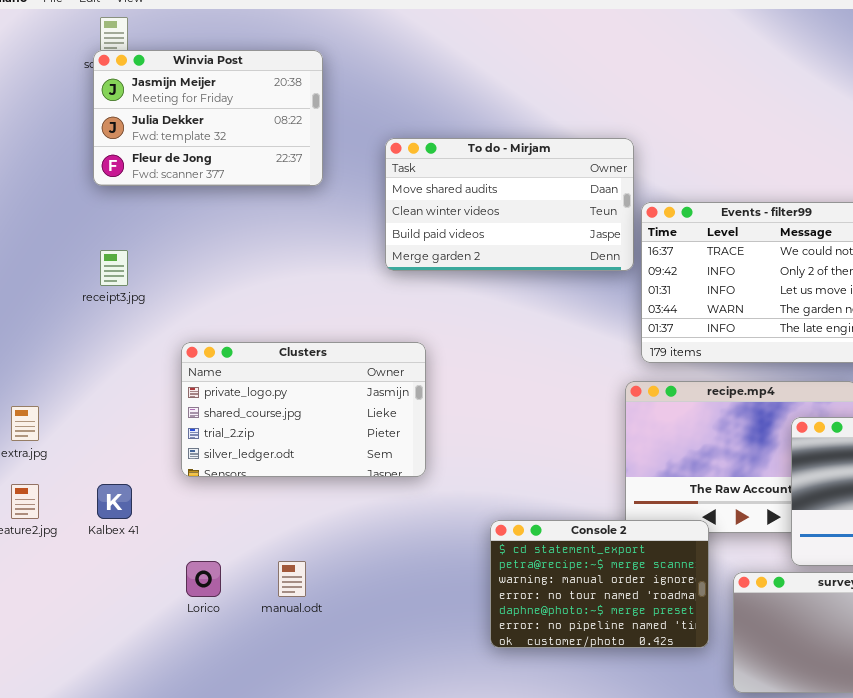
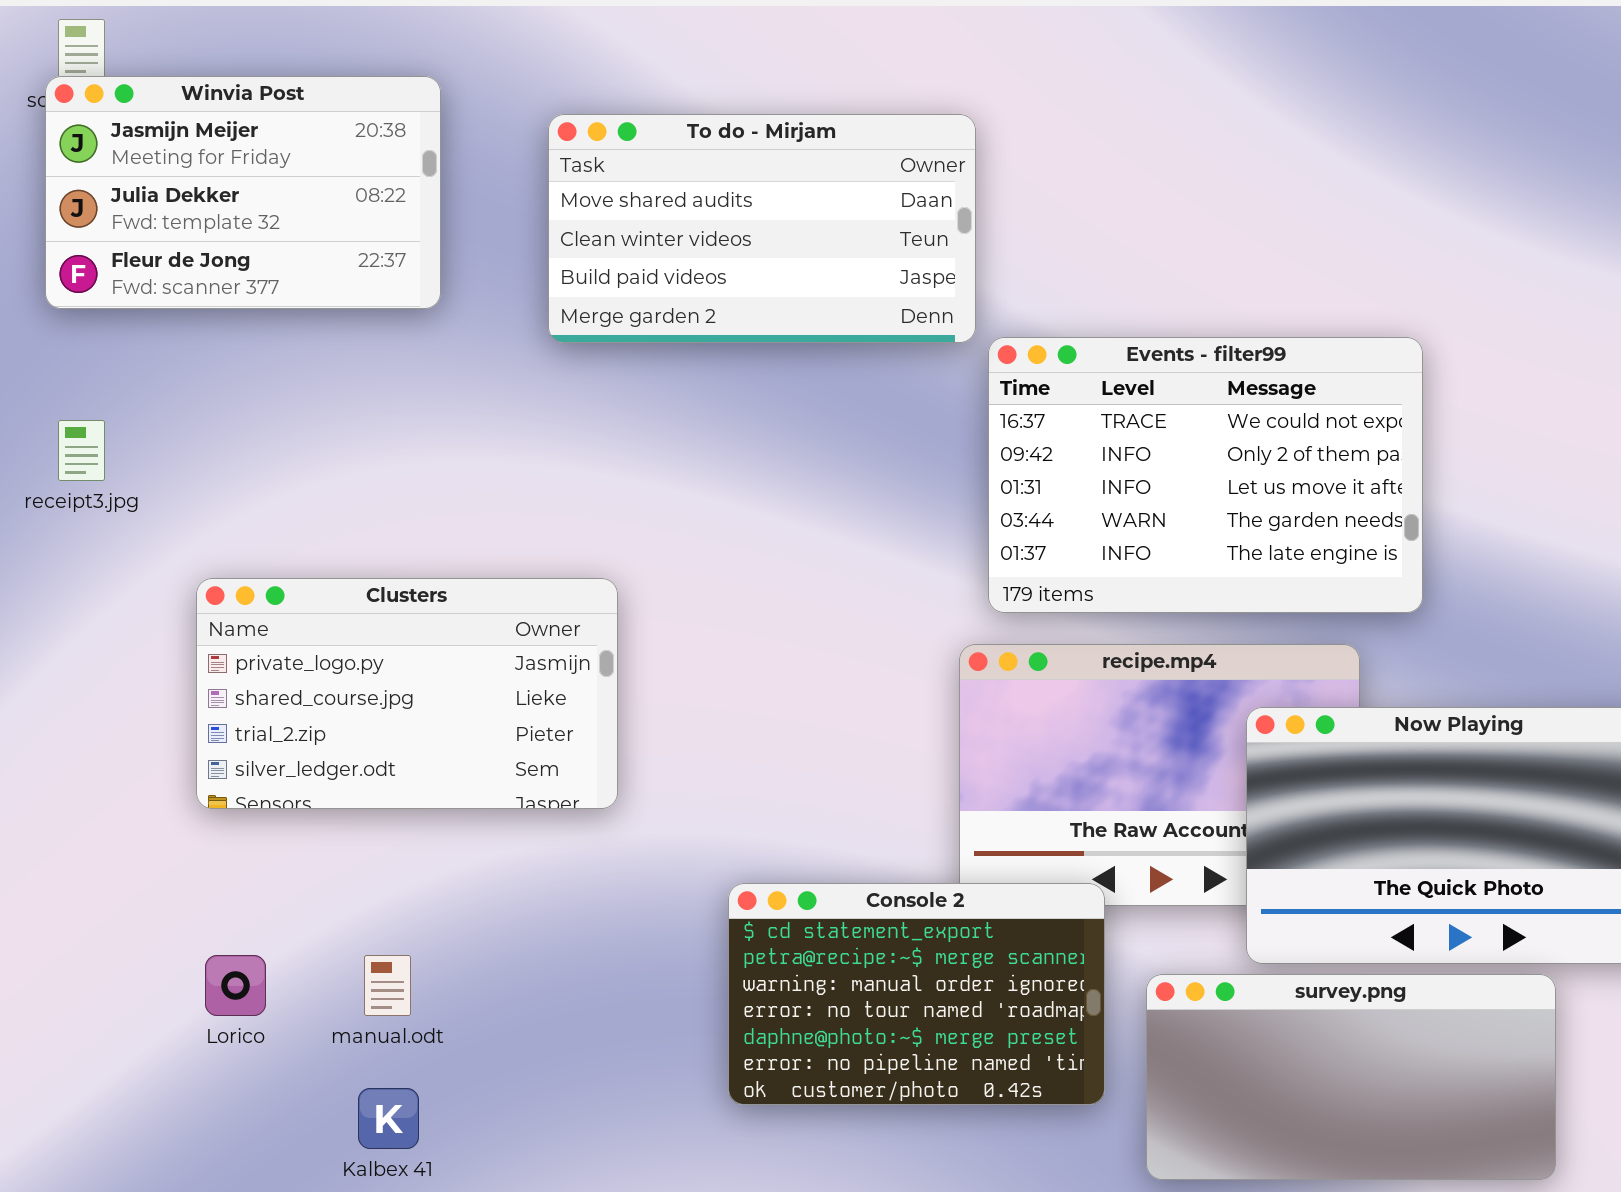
To do - Mirjam: [385,138,634,271] -> [548,114,976,343], moved
Kalbex 41: [97,484,132,519] -> [358,1088,419,1149], moved

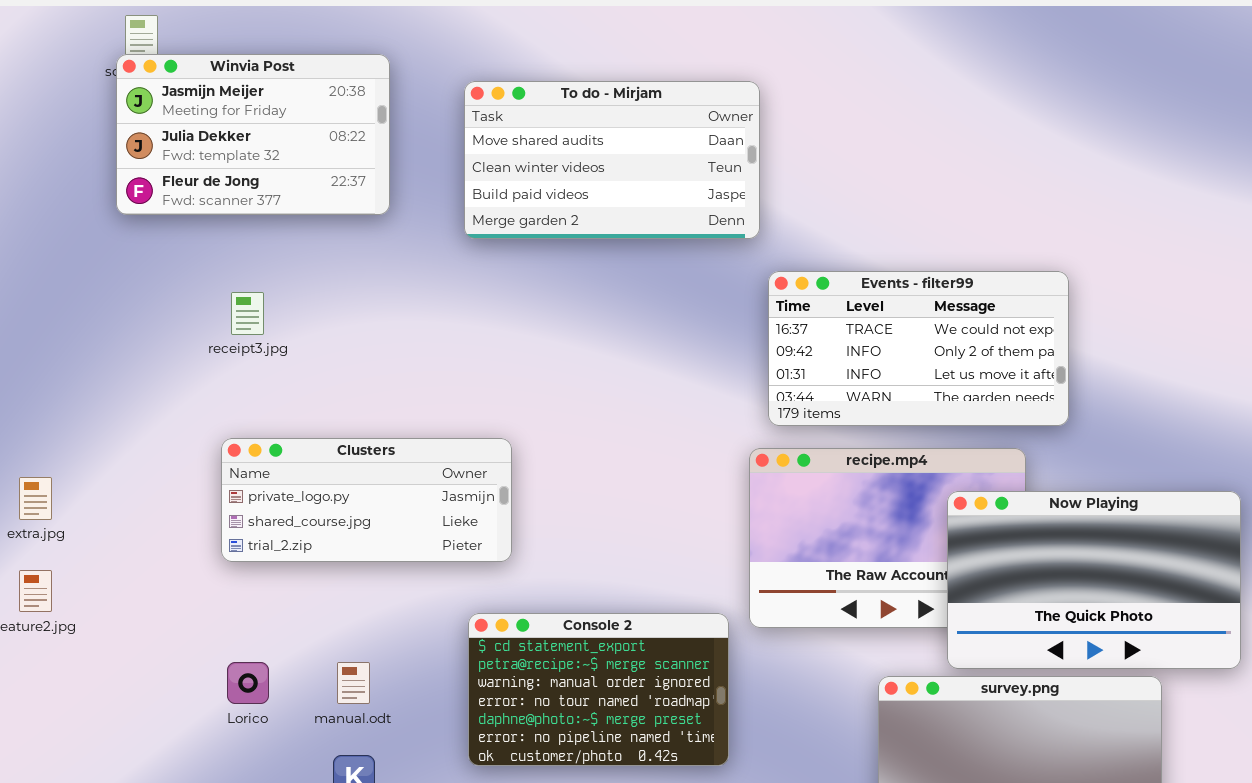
Events - filter99: [988,337,1423,613] -> [768,271,1069,426], resized
receipt3.jpg: [58,420,105,481] -> [231,292,264,335], moved
Clusters: [196,578,618,809] -> [221,438,512,562], resized
Console 2: [728,883,1105,1105] -> [468,613,729,766], moved

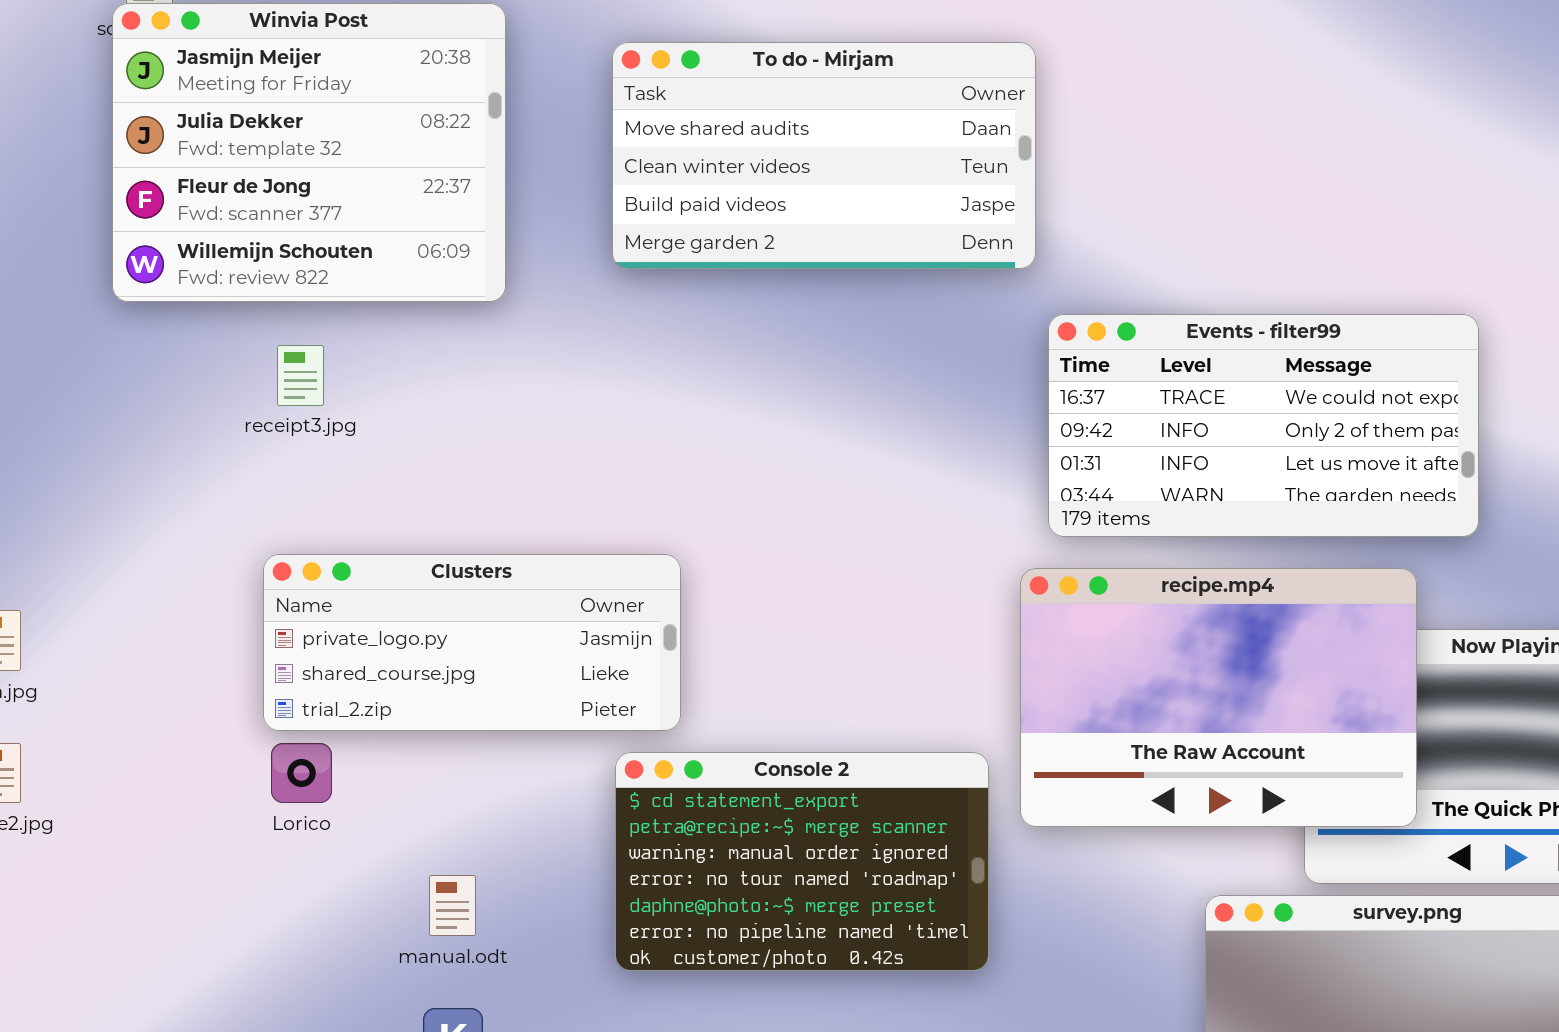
Winvia Post: [116,54,390,215] -> [112,3,506,302], resized
recipe.mp4: [749,448,1026,628] -> [1020,568,1417,827], raised
Console 2: [468,613,729,766] -> [615,752,989,971], moved
Lorico: [227,662,269,704] -> [271,743,332,803], moved

